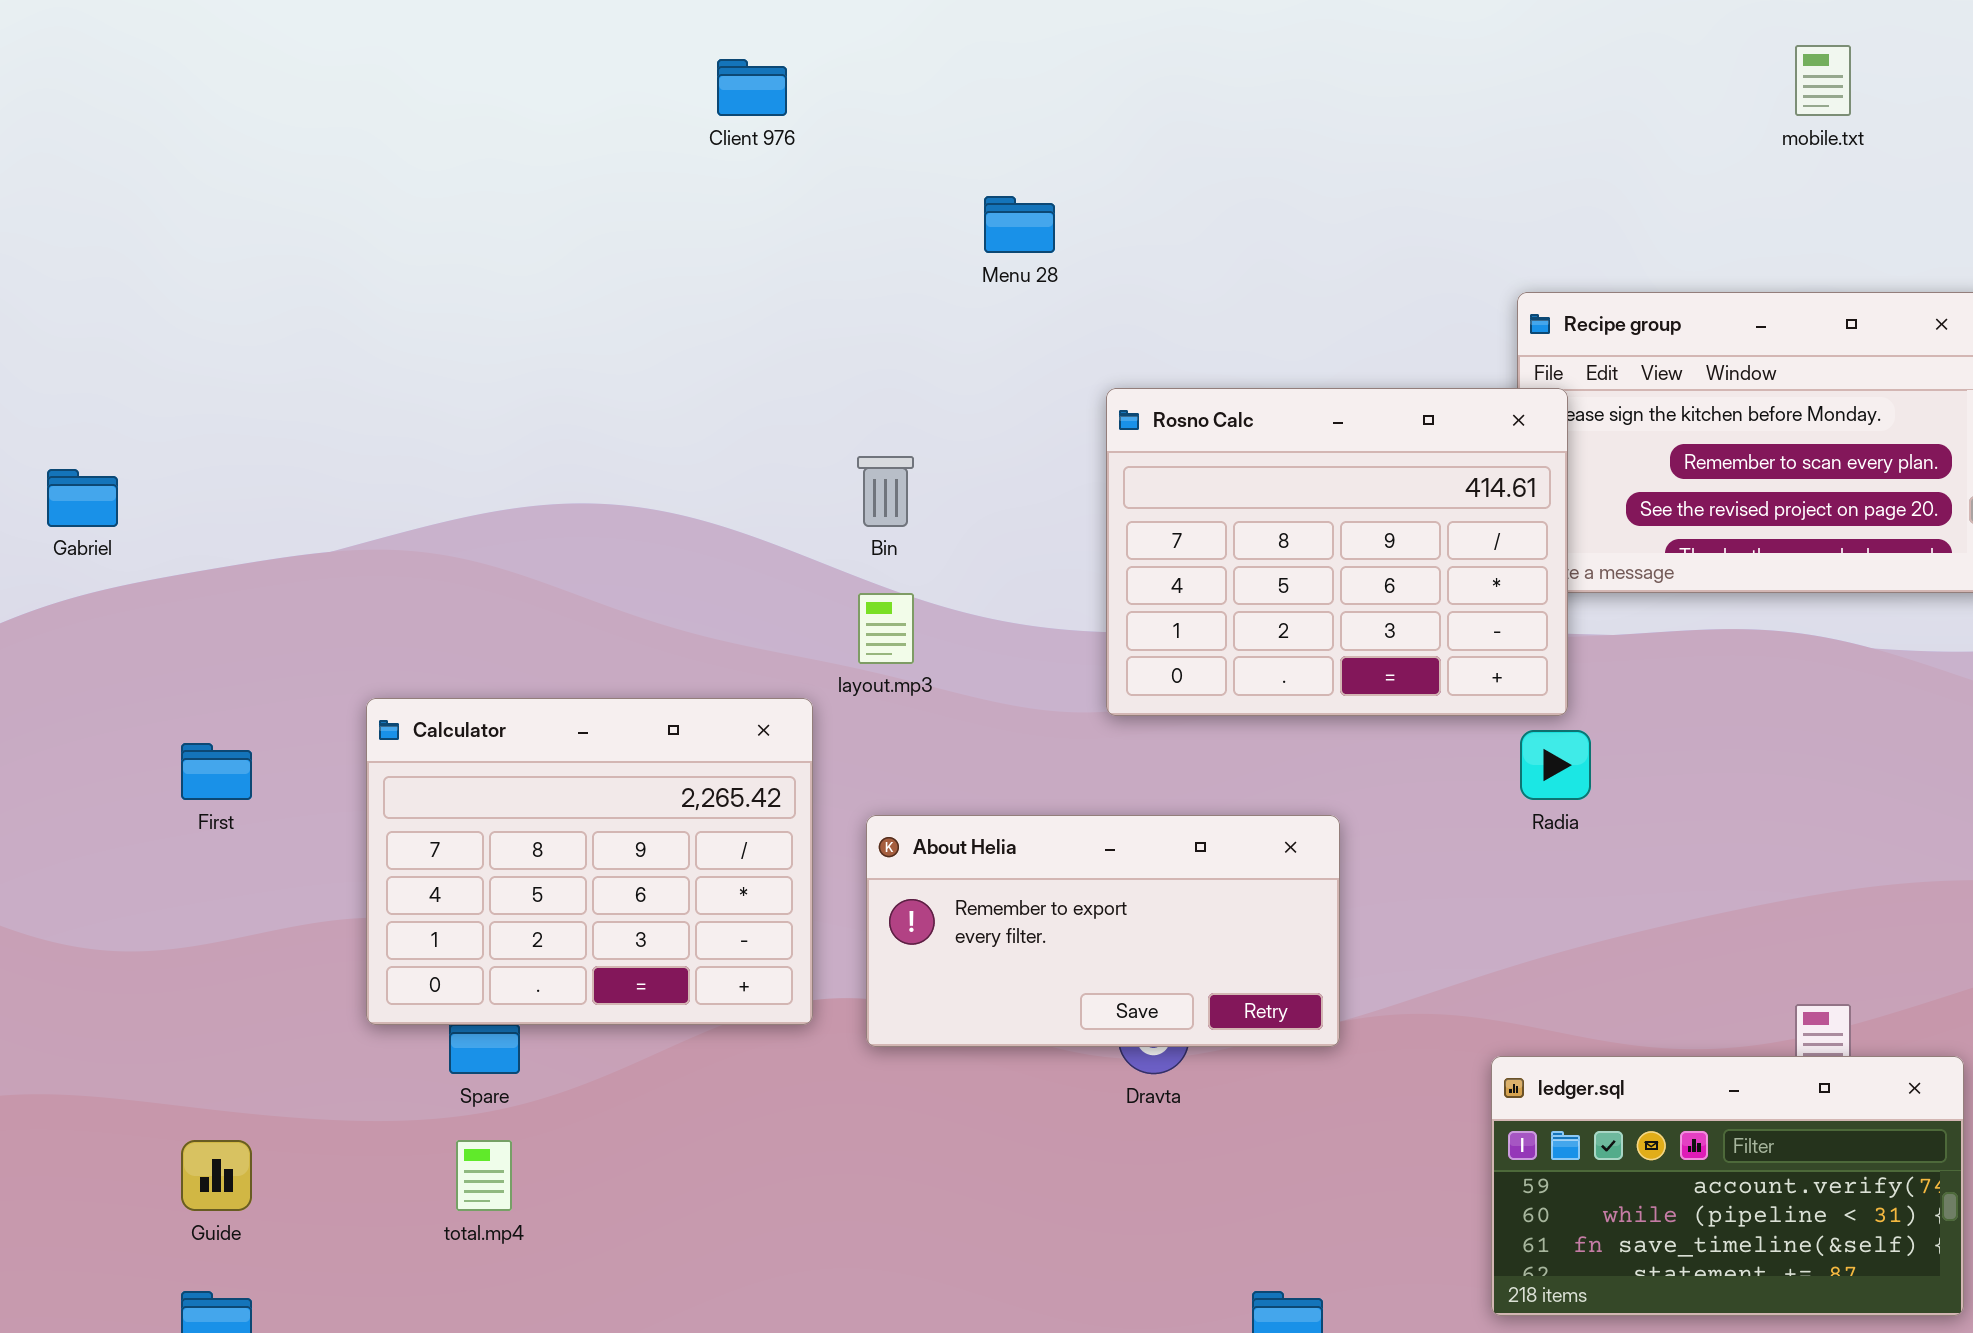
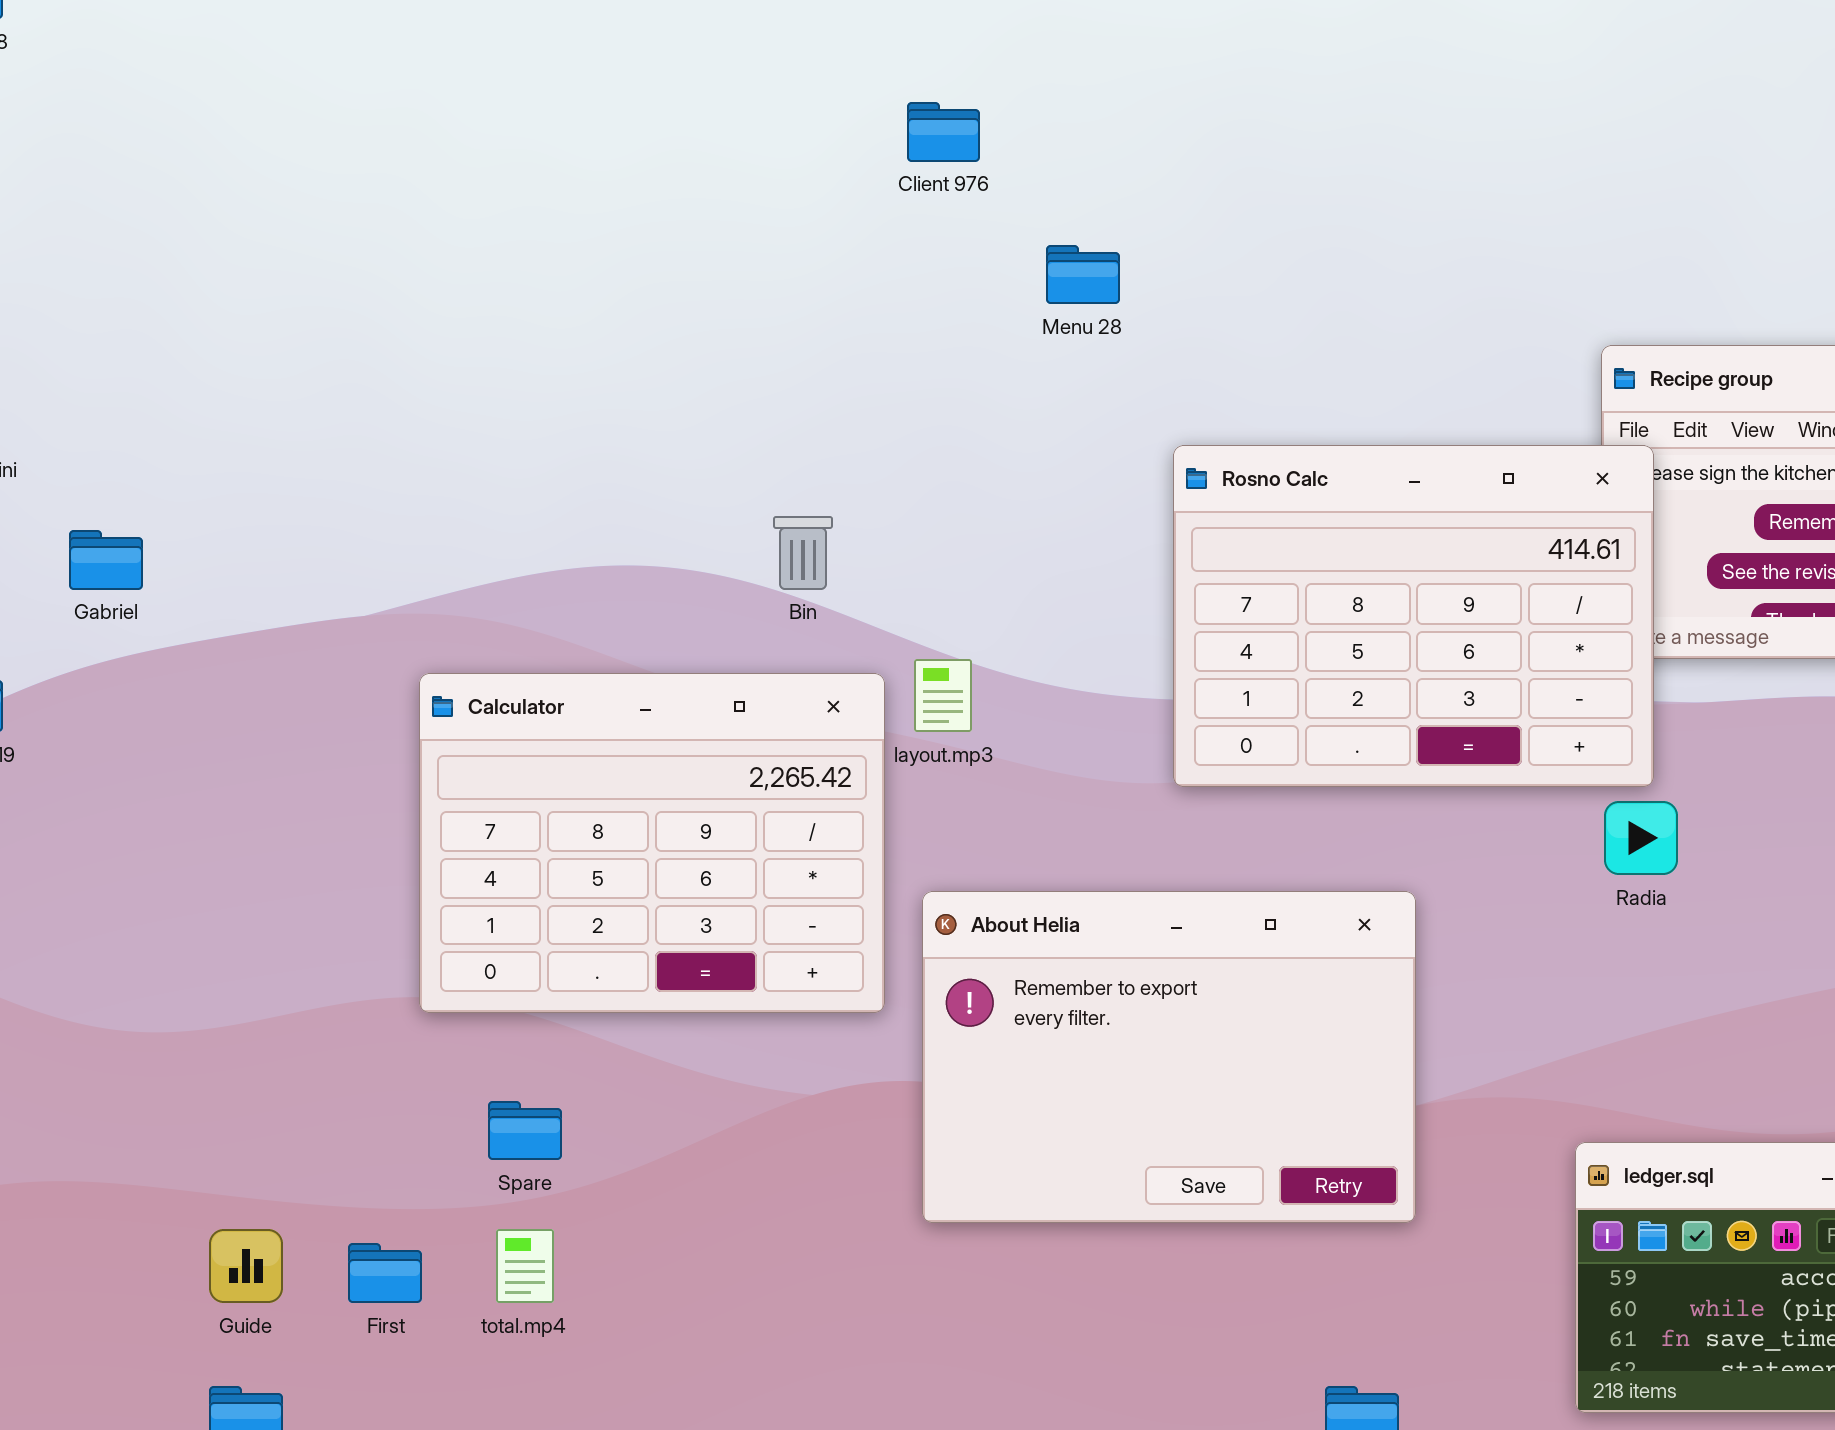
Client 976: [717,59,787,116] -> [907,102,980,162], moved
Bin: [857,456,914,527] -> [773,516,833,590], moved
Calculator: [366,698,813,1025] -> [419,673,885,1013], moved
First: [181,743,252,800] -> [348,1243,422,1303], moved
About Helia: [866,815,1340,1047] -> [922,891,1416,1223], resized

